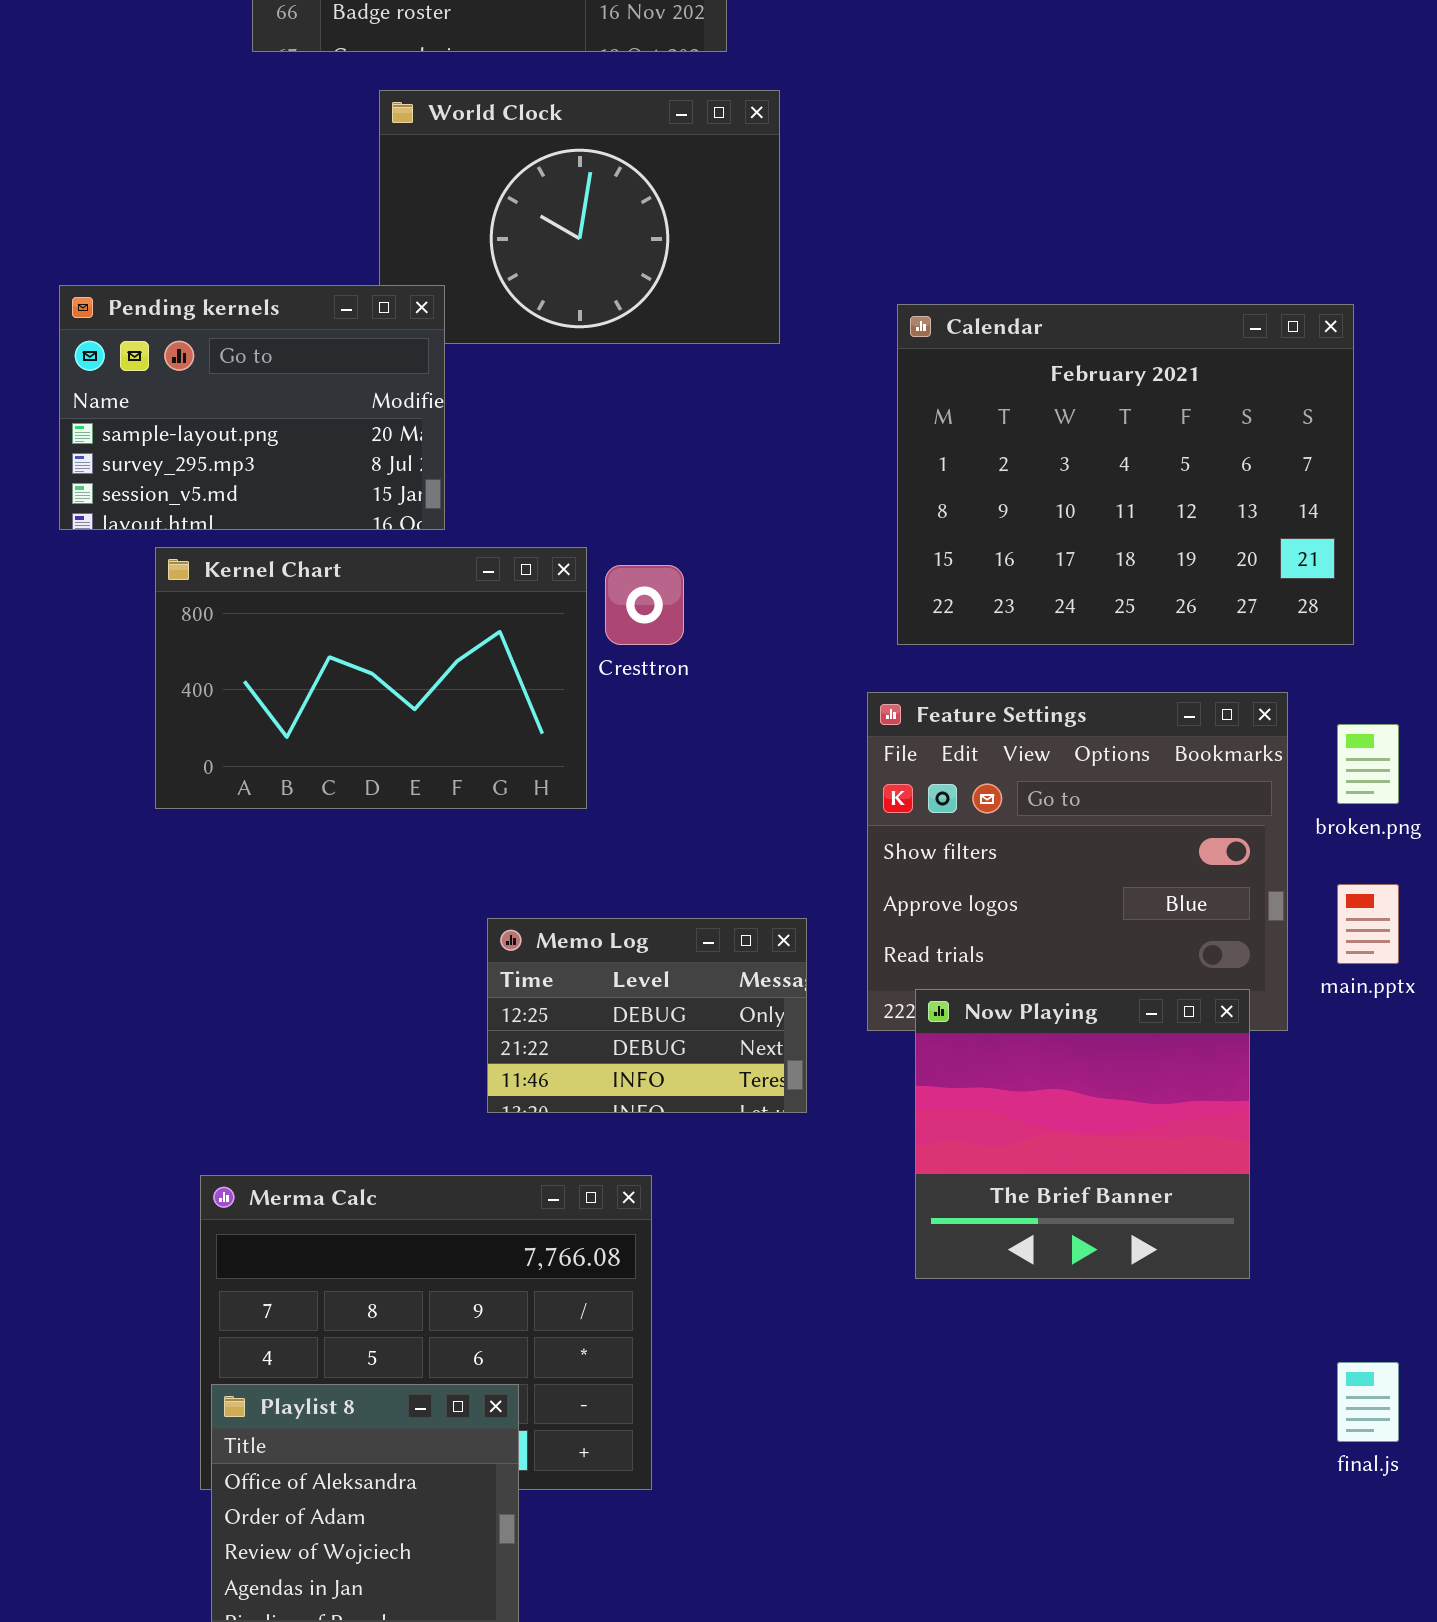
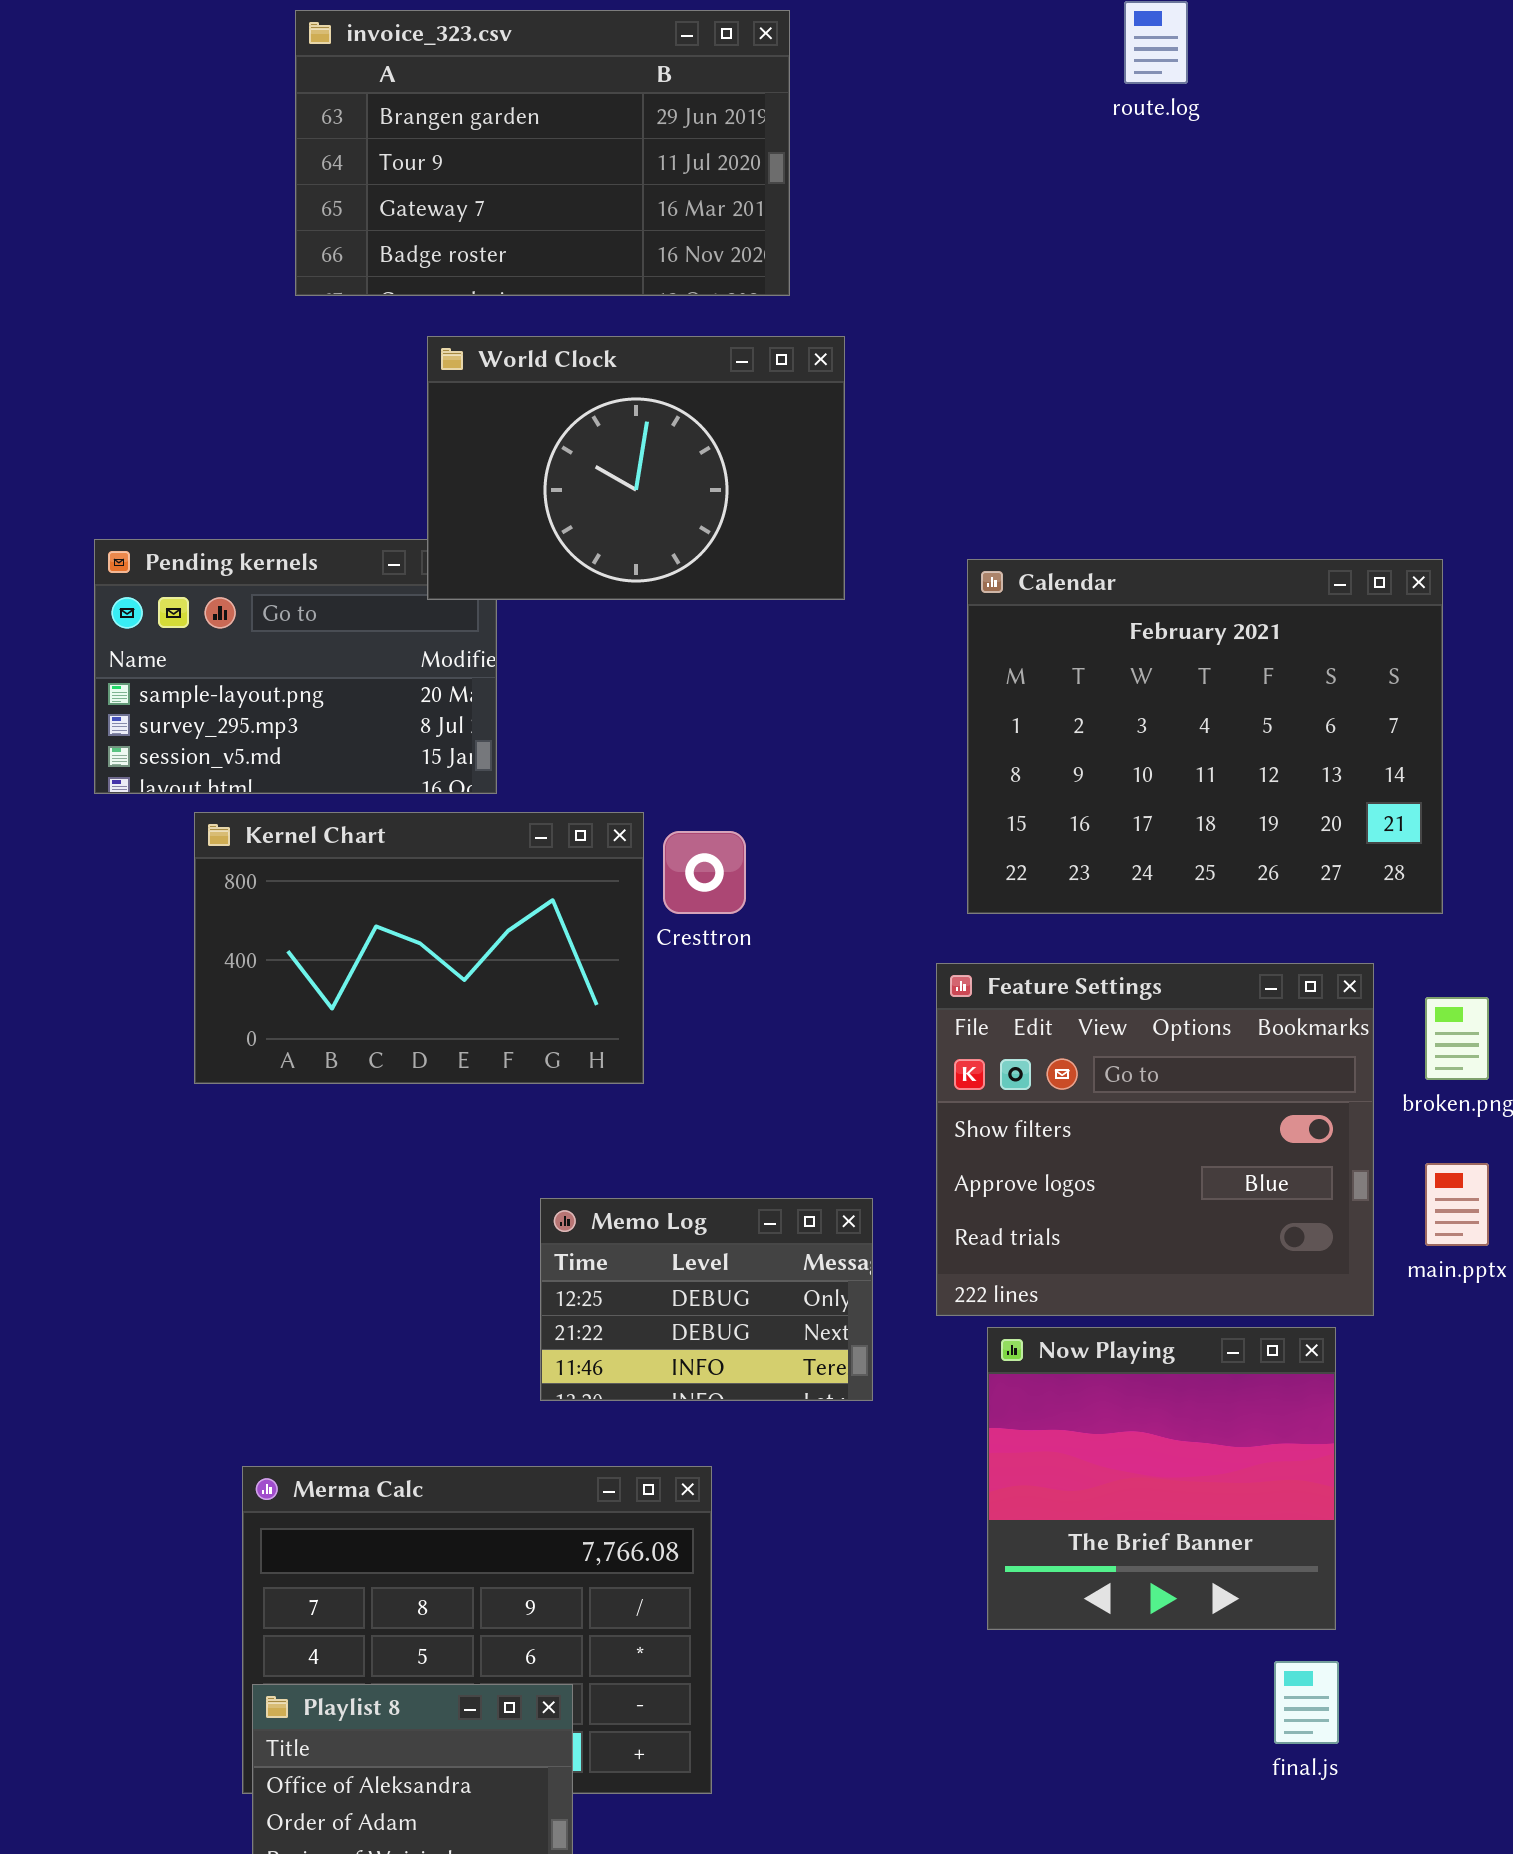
World Clock: [379,90,780,344] -> [427,336,845,600], raised
Now Playing: [915,989,1250,1279] -> [987,1327,1336,1630], moved
final.js: [1337,1362,1399,1442] -> [1274,1661,1339,1744], moved

